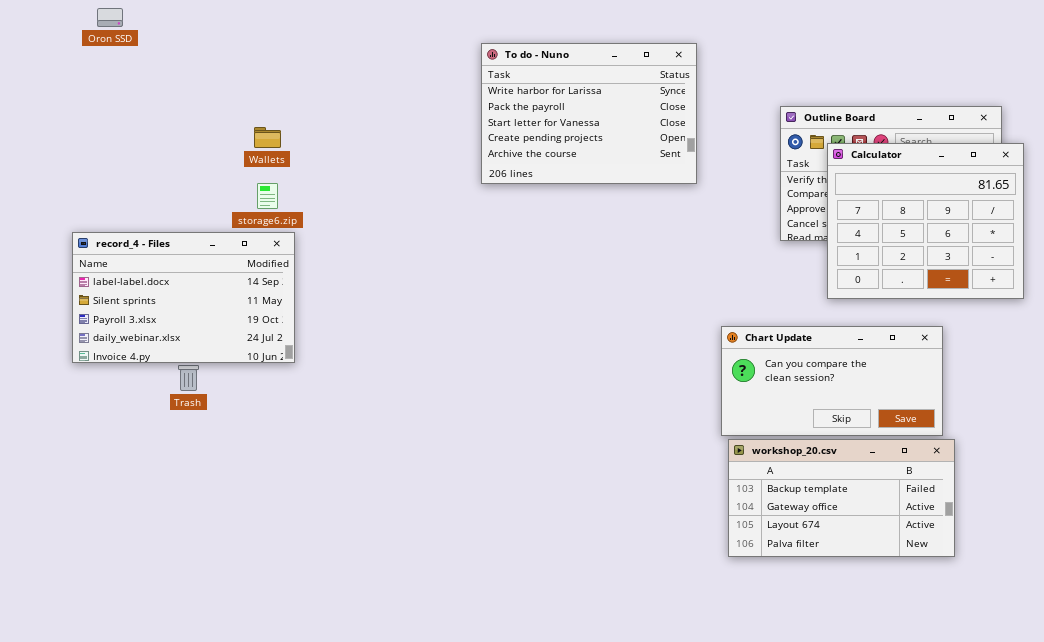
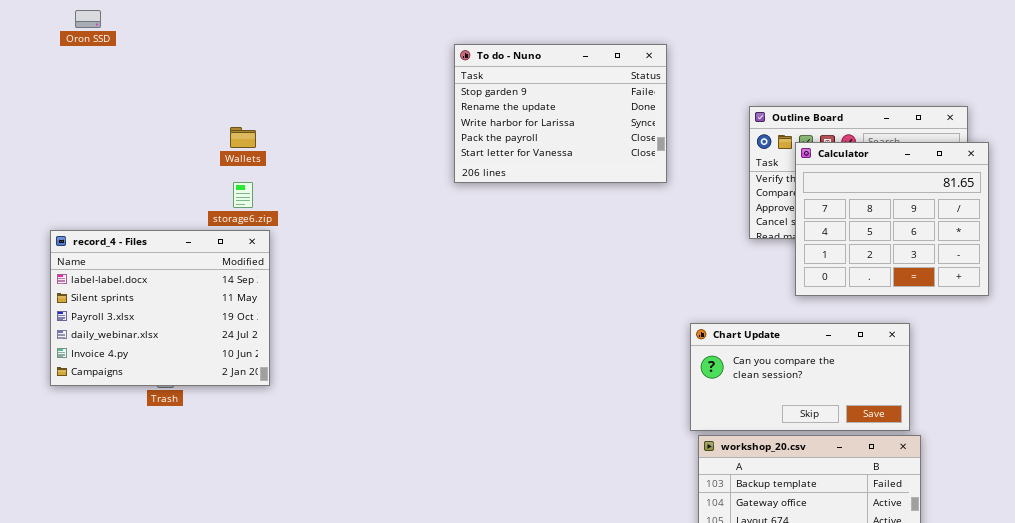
To do - Nuno: [481,43,697,184] -> [454,44,667,183], scrolled up 2 rows
record_4 - Files: [72,232,295,363] -> [50,230,270,386], resized

